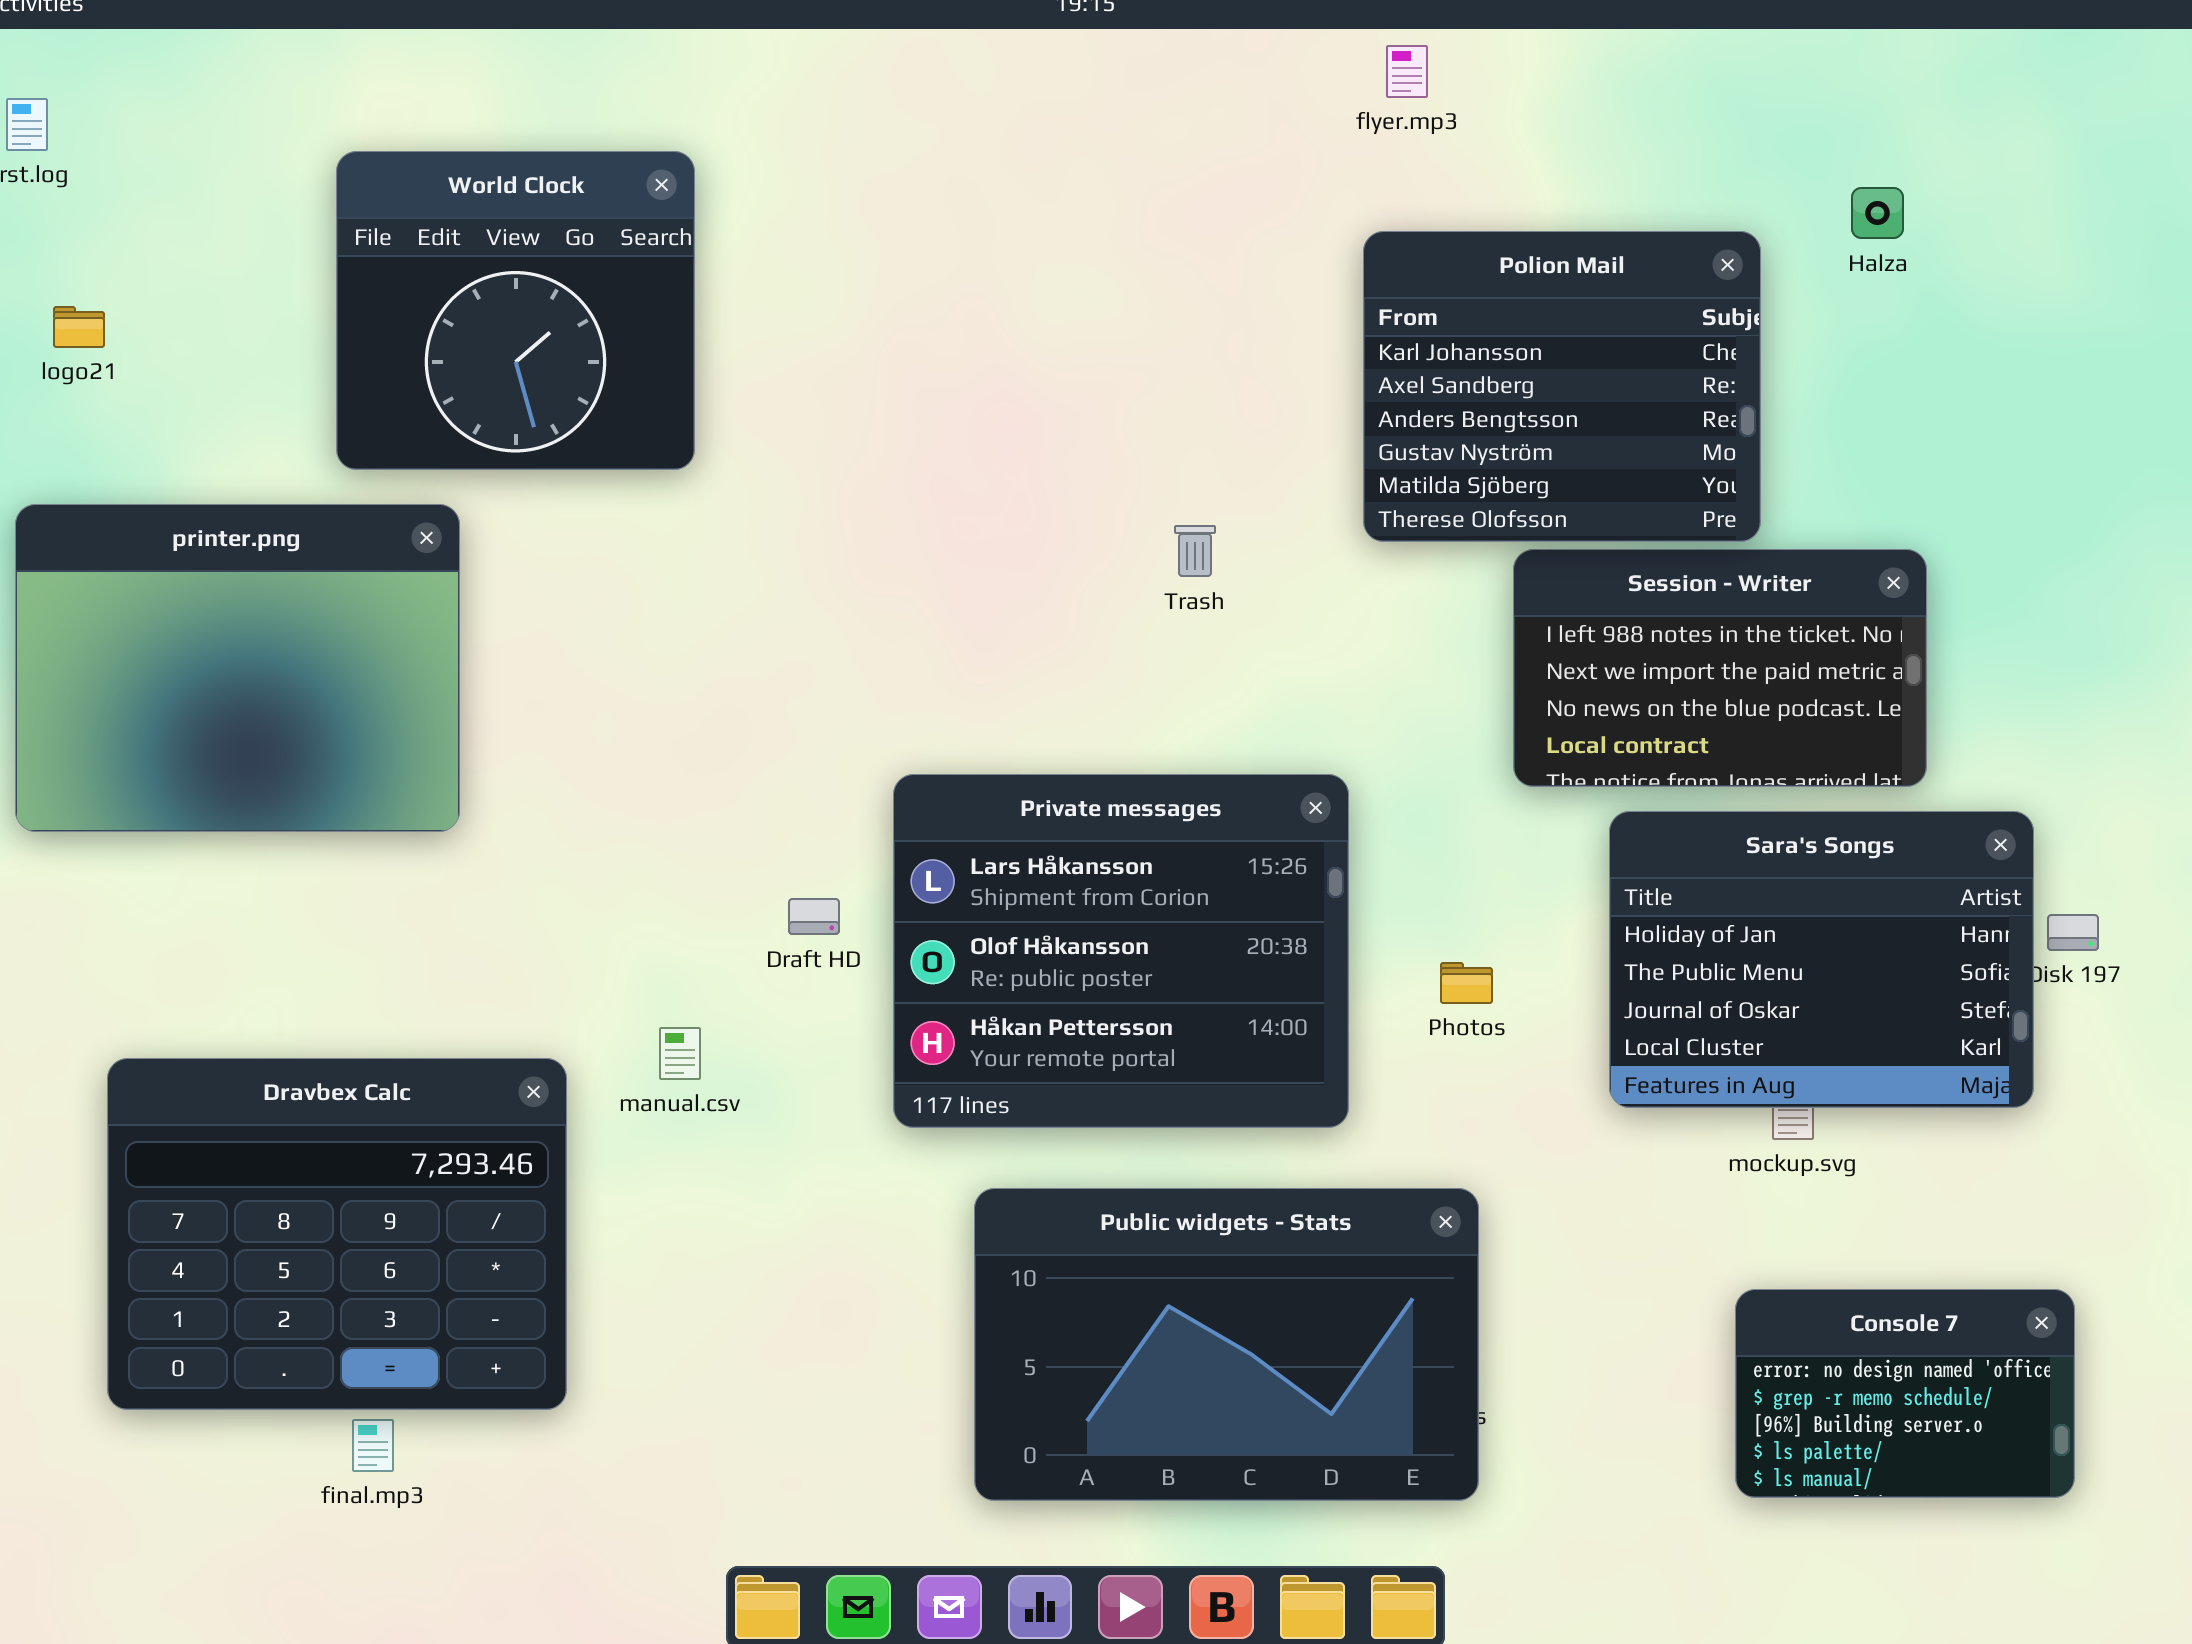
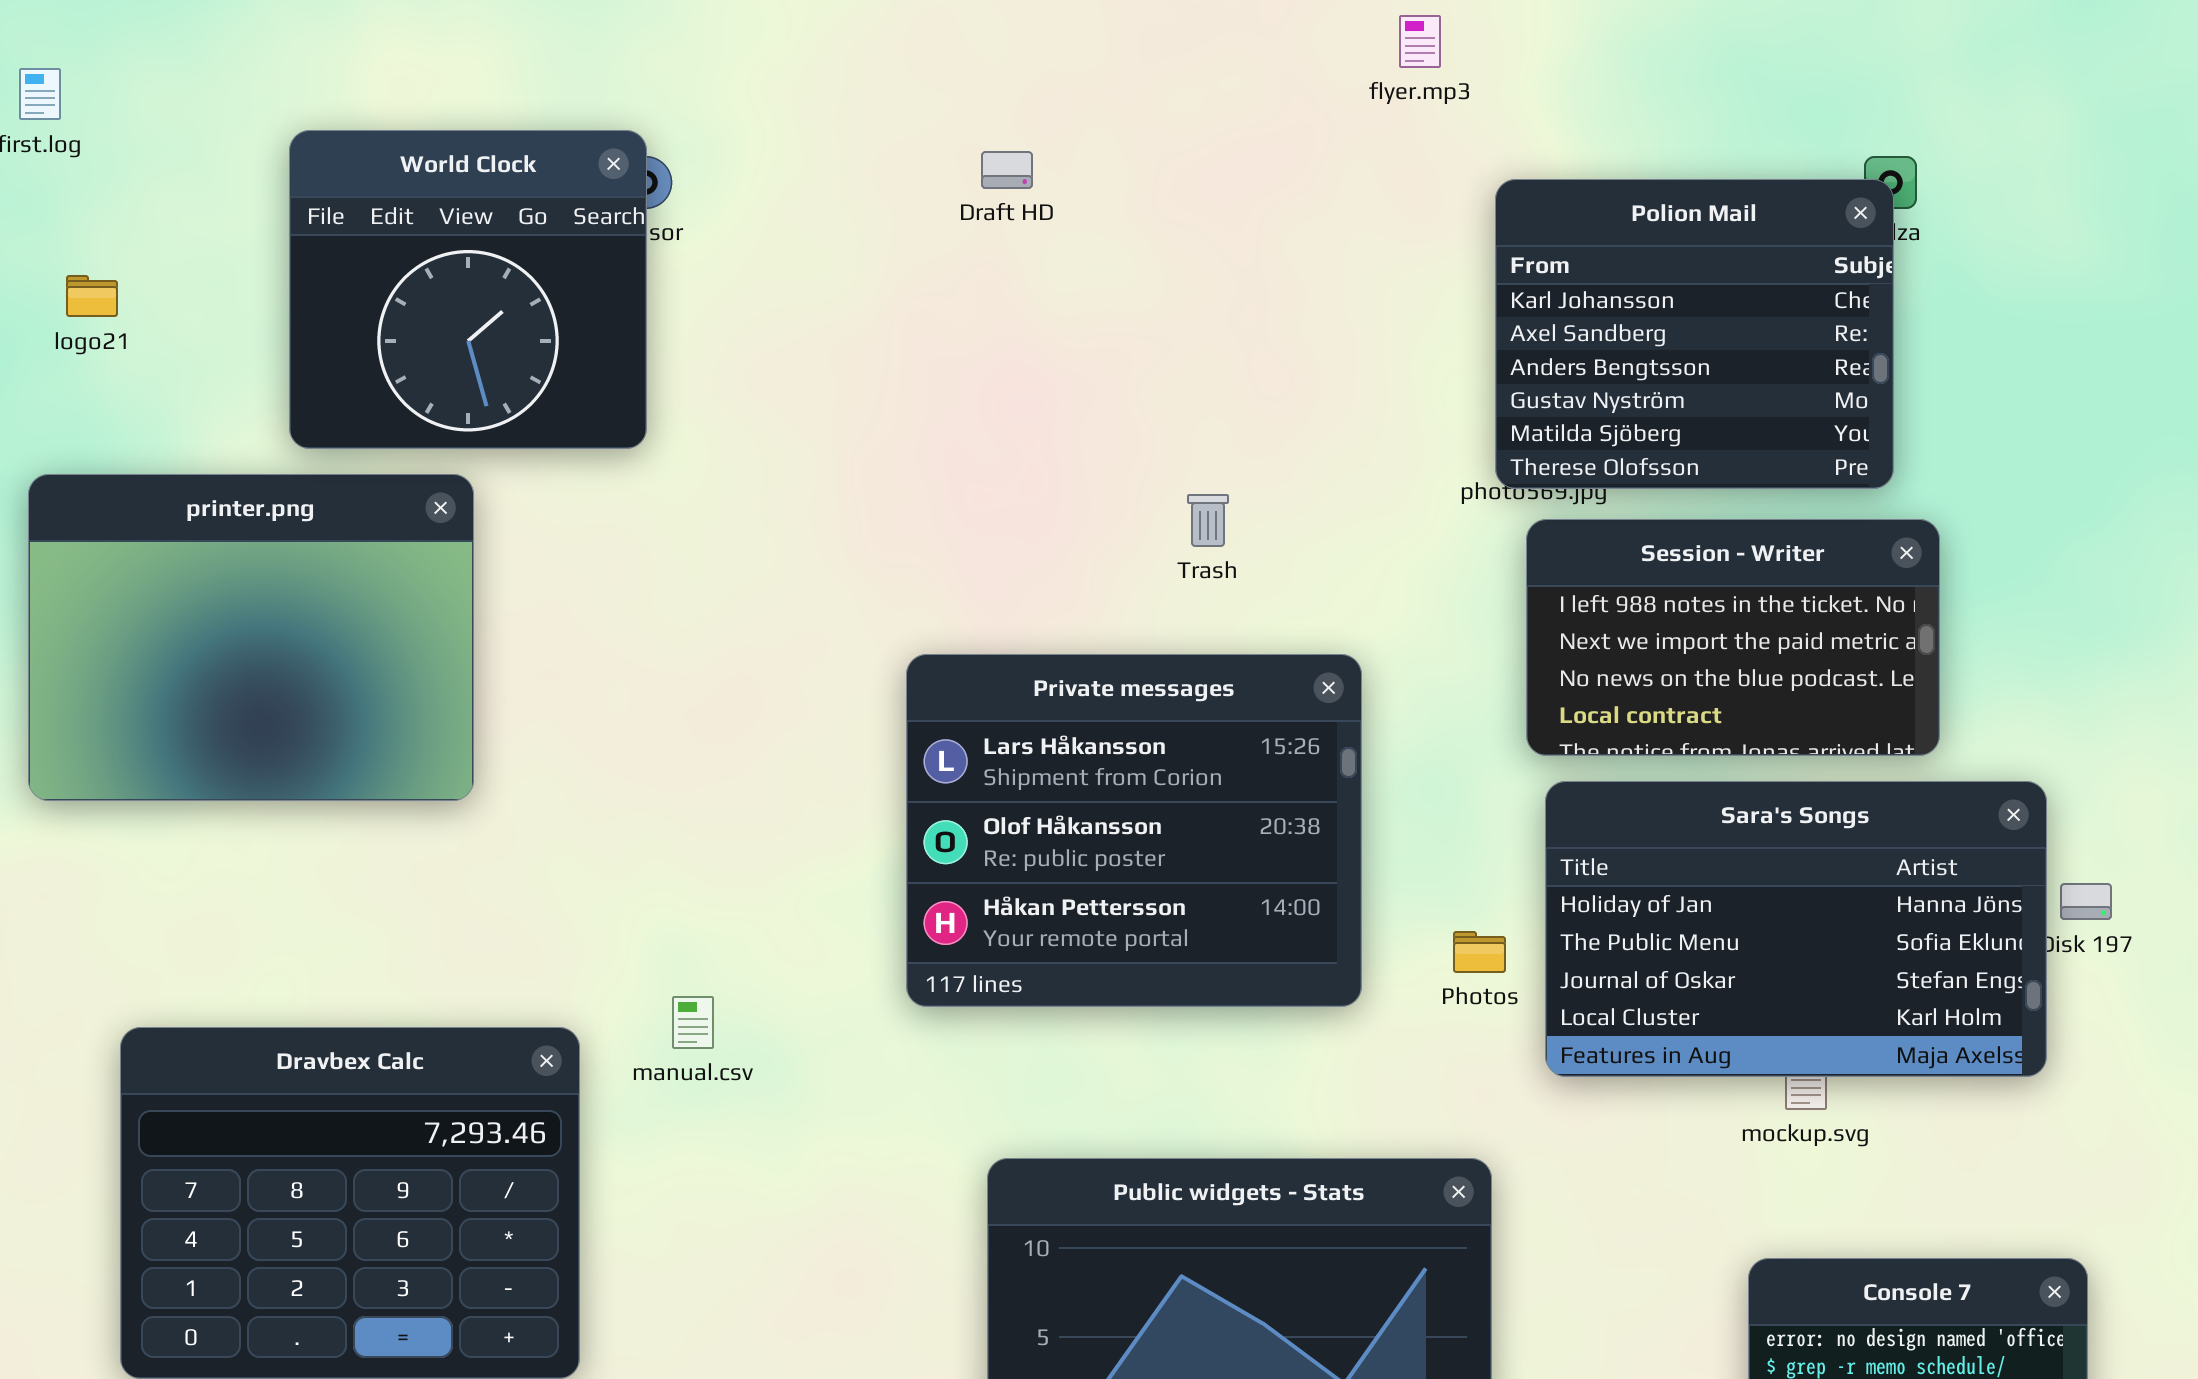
World Clock: [336,151,695,470] -> [289,130,647,449], moved
Polion Mail: [1363,231,1761,542] -> [1495,179,1894,489], moved
Private messages: [893,774,1349,1128] -> [906,654,1362,1007], moved
Sara's Songs: [1609,811,2034,1108] -> [1545,781,2047,1077], resized
Draft HD: [788,898,840,935] -> [981,151,1033,189], moved

